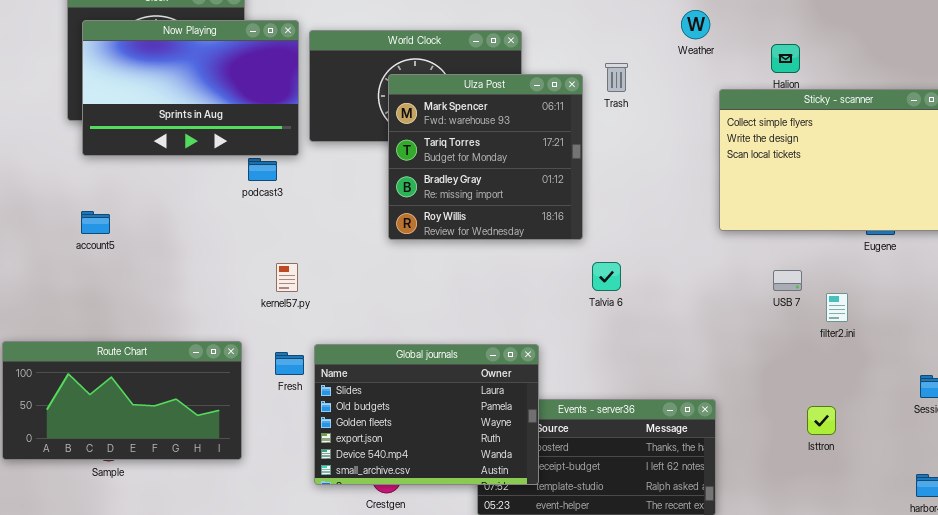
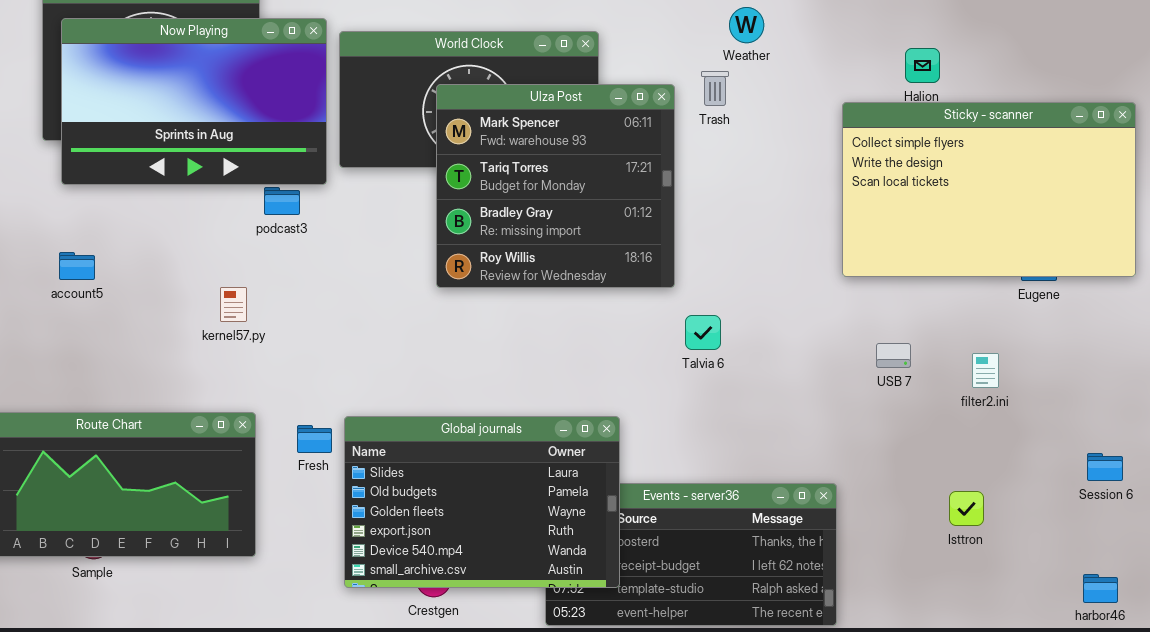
Weather: [681,10,710,39] -> [729,7,764,43], moved
kernel57.py: [276,263,298,292] -> [220,287,247,322], moved
USB 7: [773,270,802,291] -> [876,343,911,368], moved

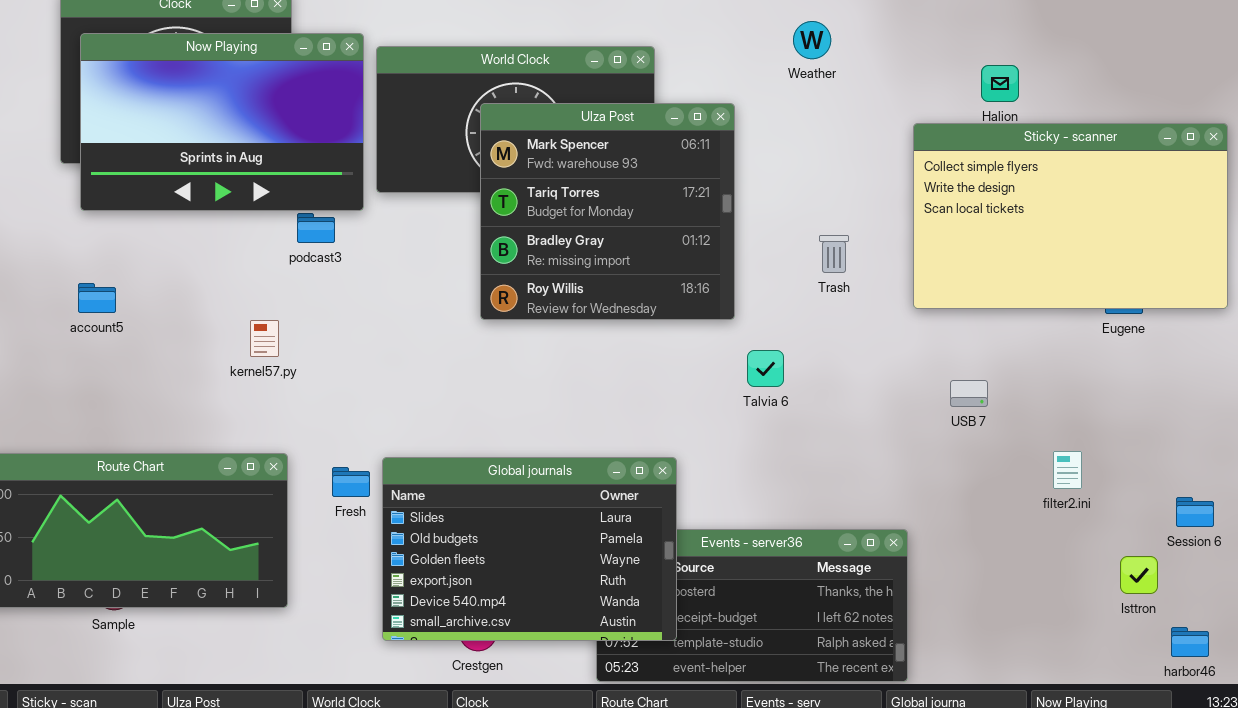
Trash: [701,71,729,106] -> [819,235,849,273], moved
filter2.ini: [972,353,999,388] -> [1053,451,1082,489], moved
Isttron: [949,491,984,526] -> [1120,556,1158,594], moved

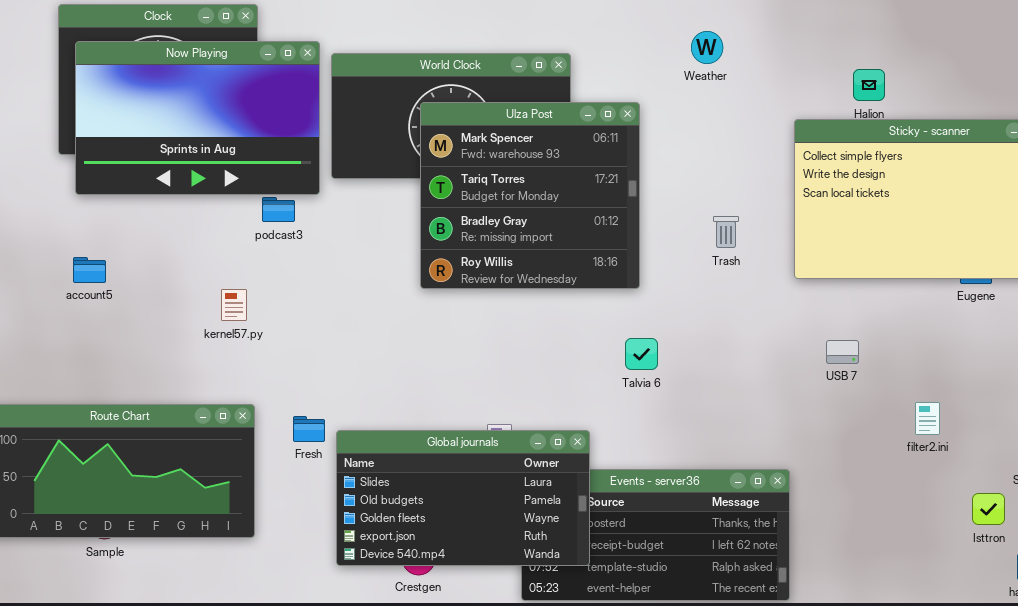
Talvia 6: [747,350,784,387] -> [625,338,658,370], moved
Global journals: [382,457,677,641] -> [336,430,590,566], resized

